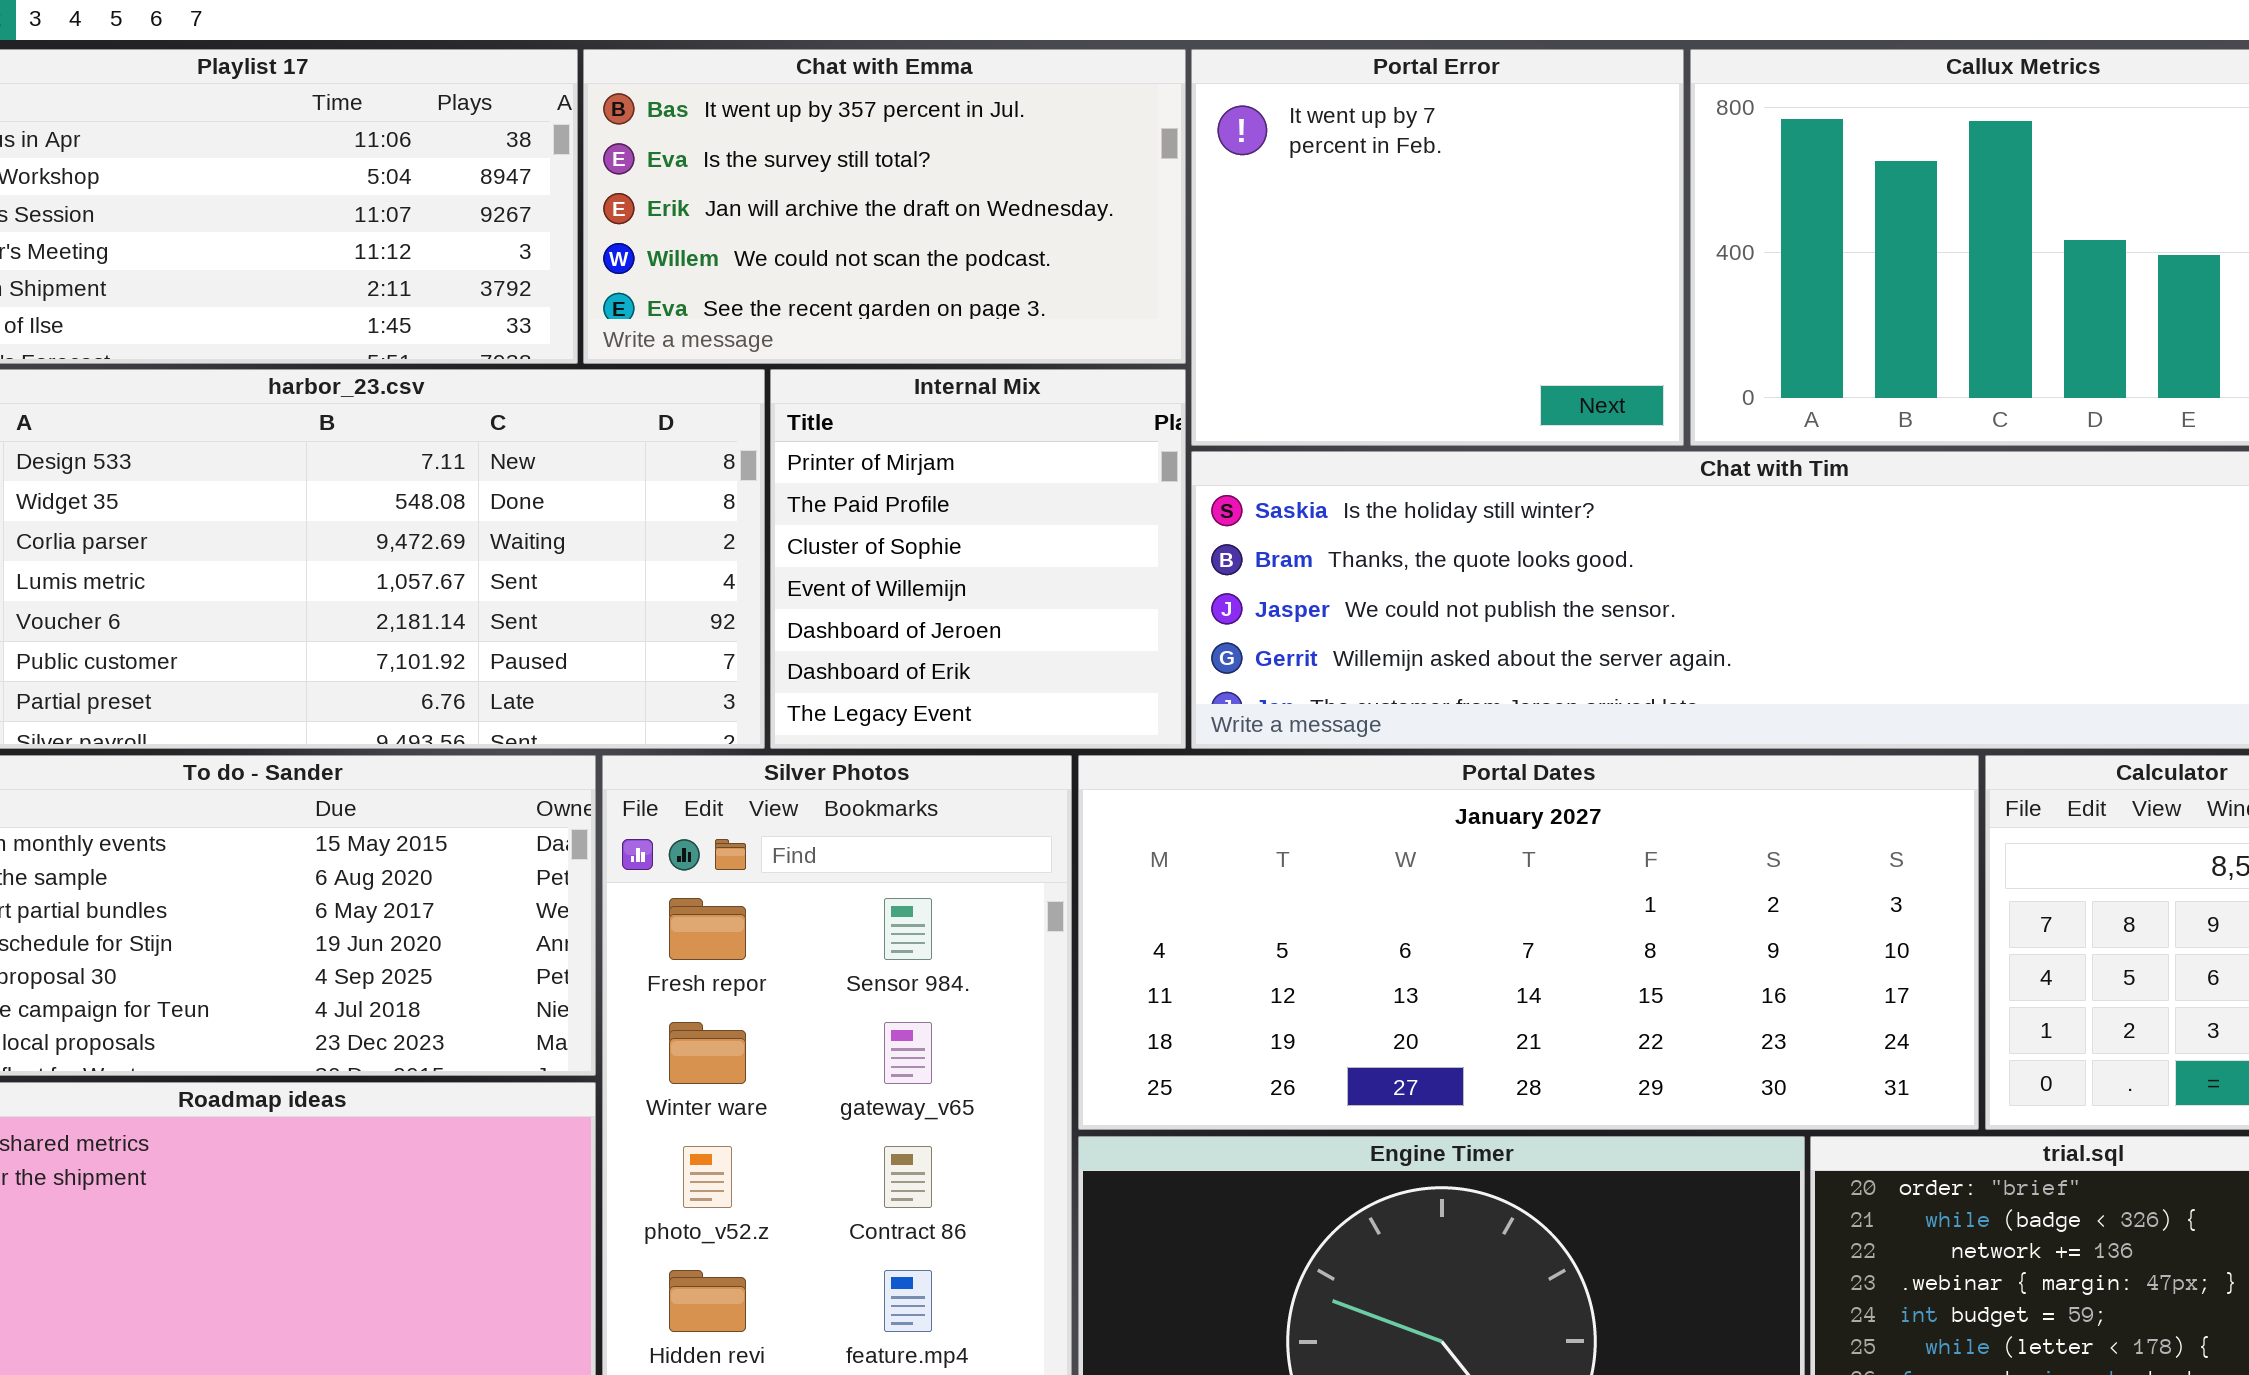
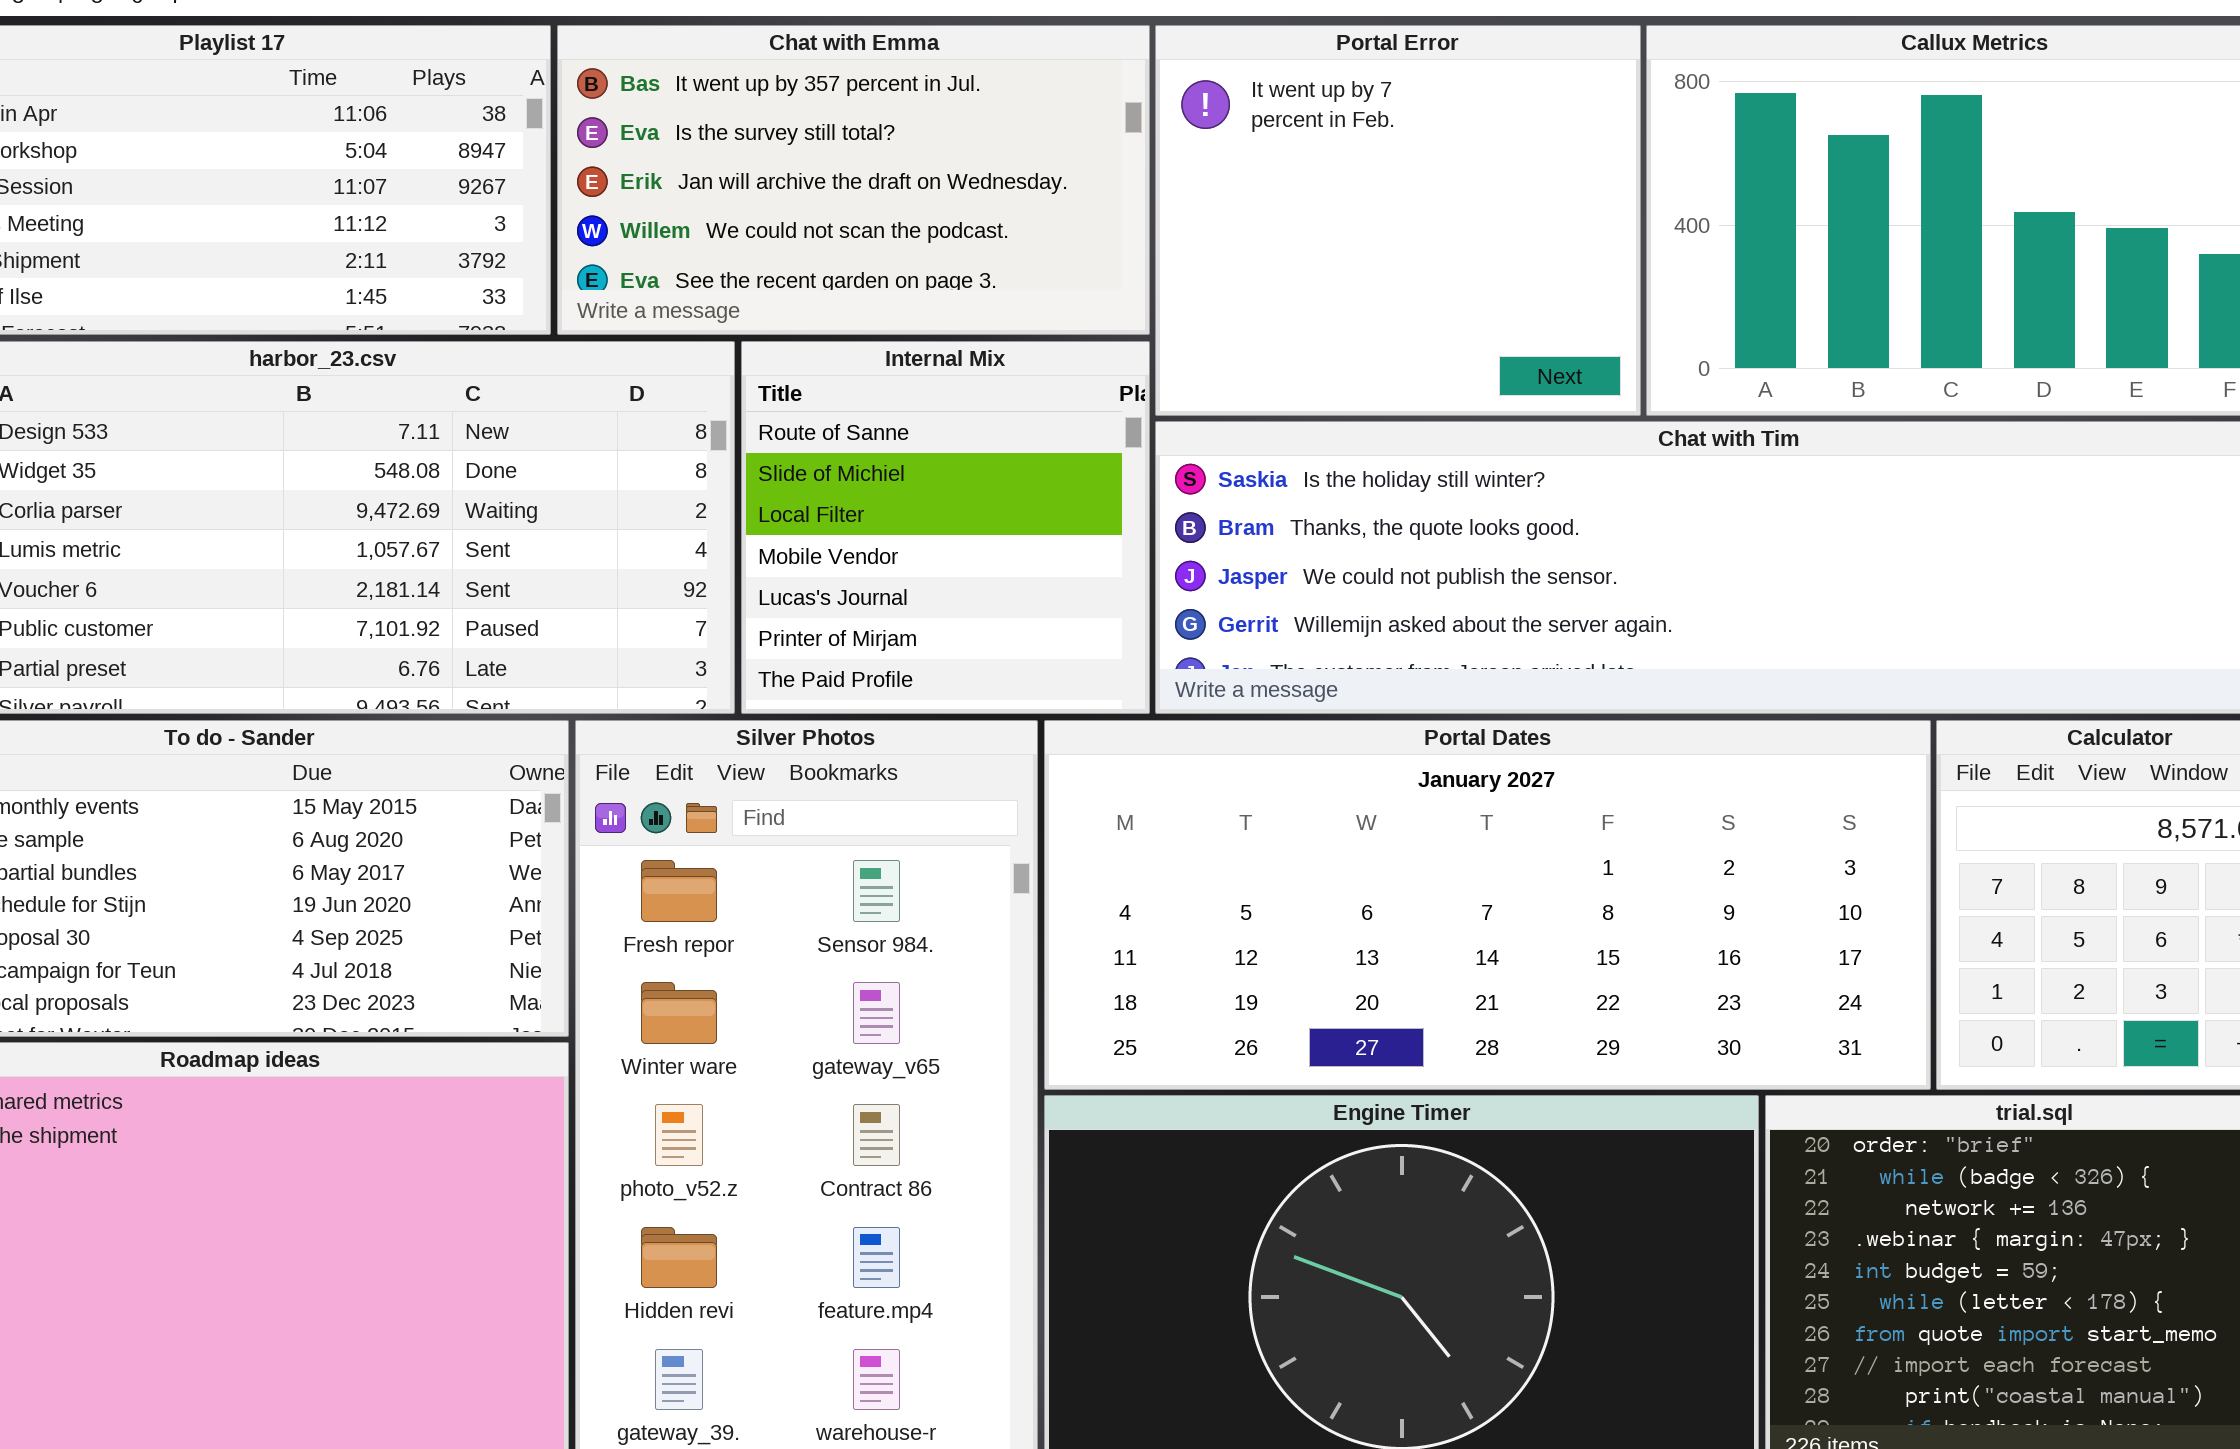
Internal Mix: [770,369,1186,749] -> [741,341,1150,714], scrolled up 5 rows

